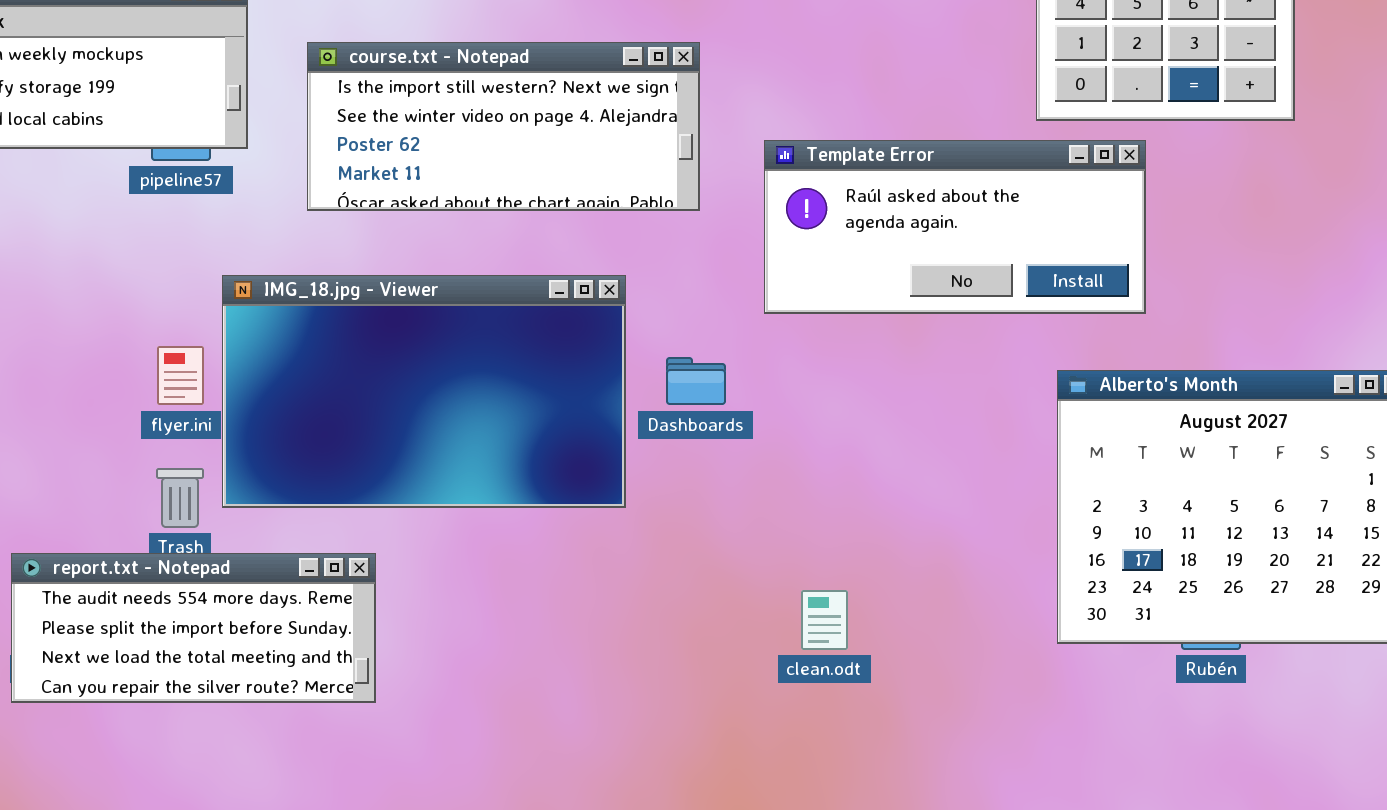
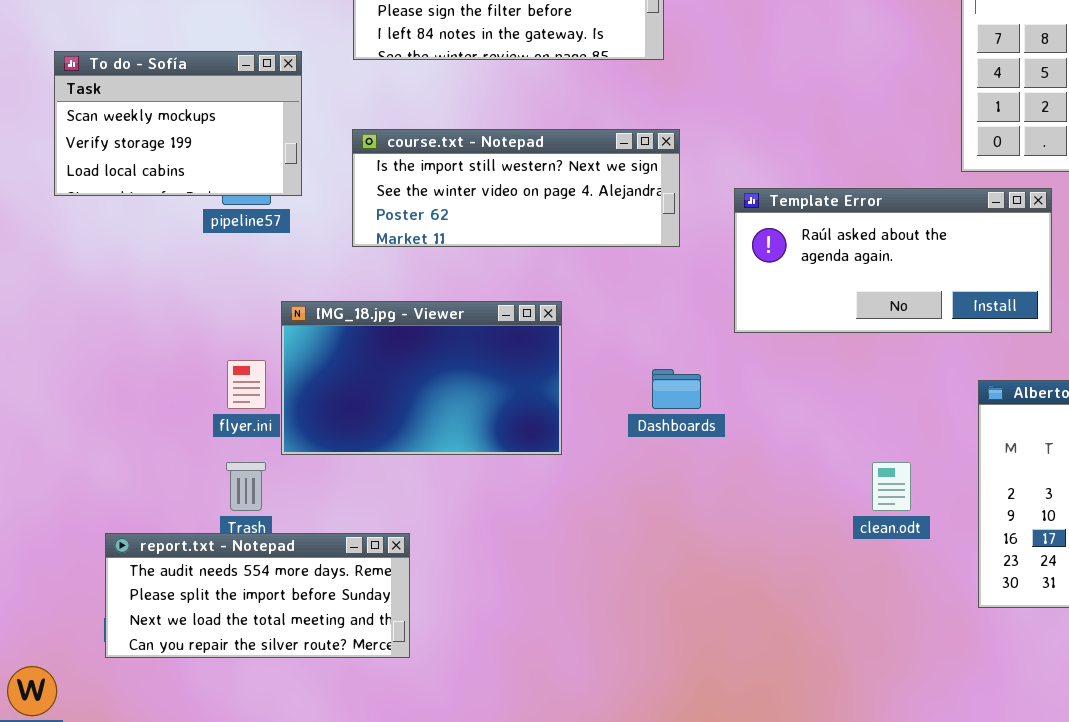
course.txt - Notepad: [307,42,700,211] -> [352,129,680,247], resized
IMG_18.jpg - Viewer: [222,275,626,508] -> [281,301,562,455], resized
clean.odt: [801,590,848,650] -> [872,462,911,511], moved

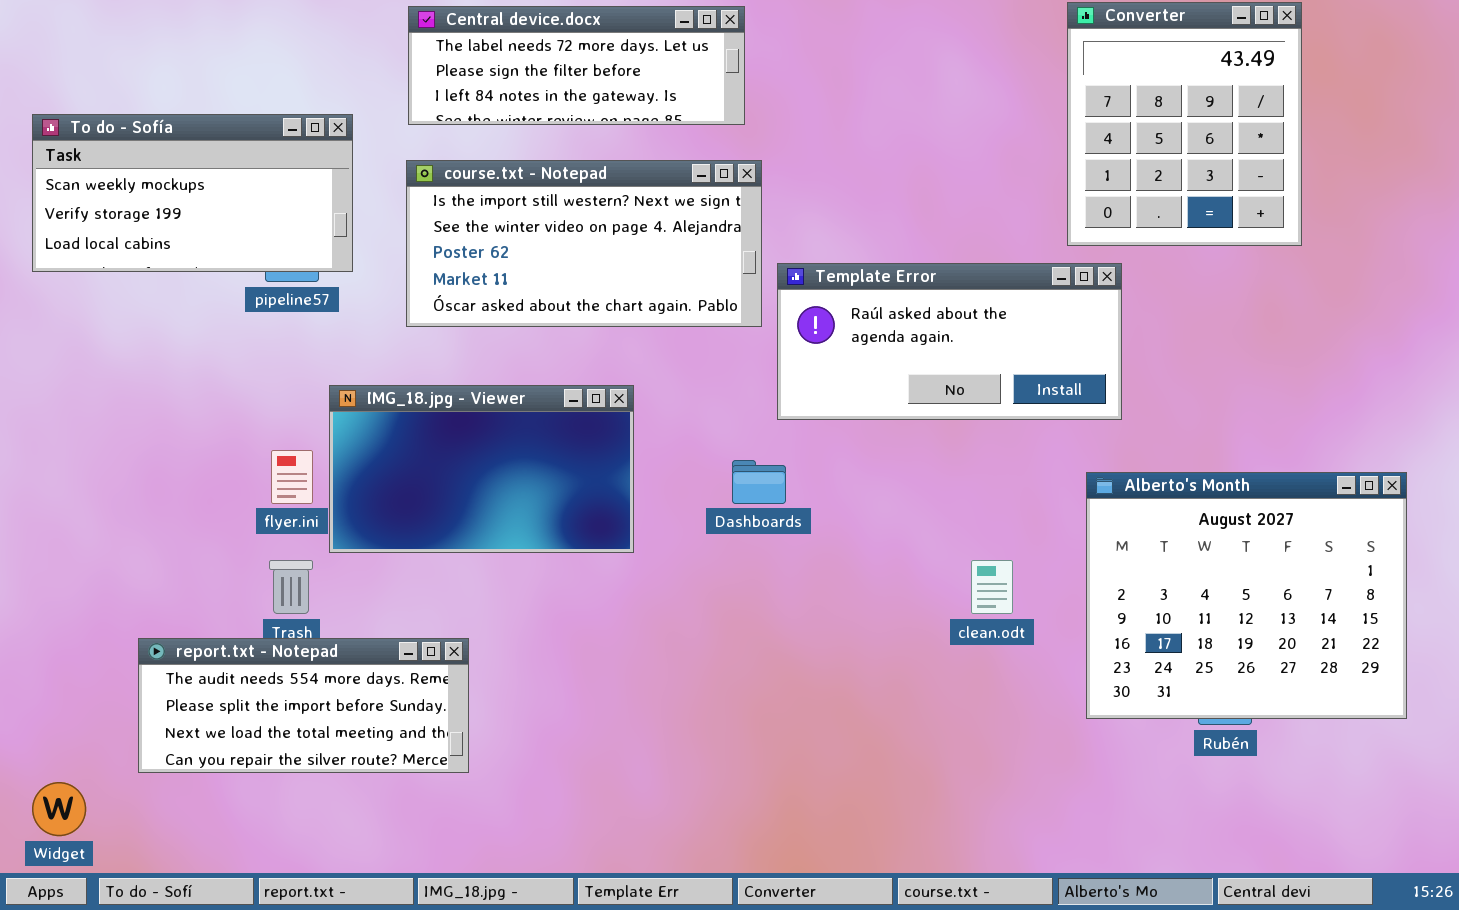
To do - Sofía: [54,51,302,196] -> [32,114,353,272], resized
course.txt - Notepad: [352,129,680,247] -> [406,160,762,327], resized
Template Error: [734,188,1052,333] -> [777,263,1122,420], moved

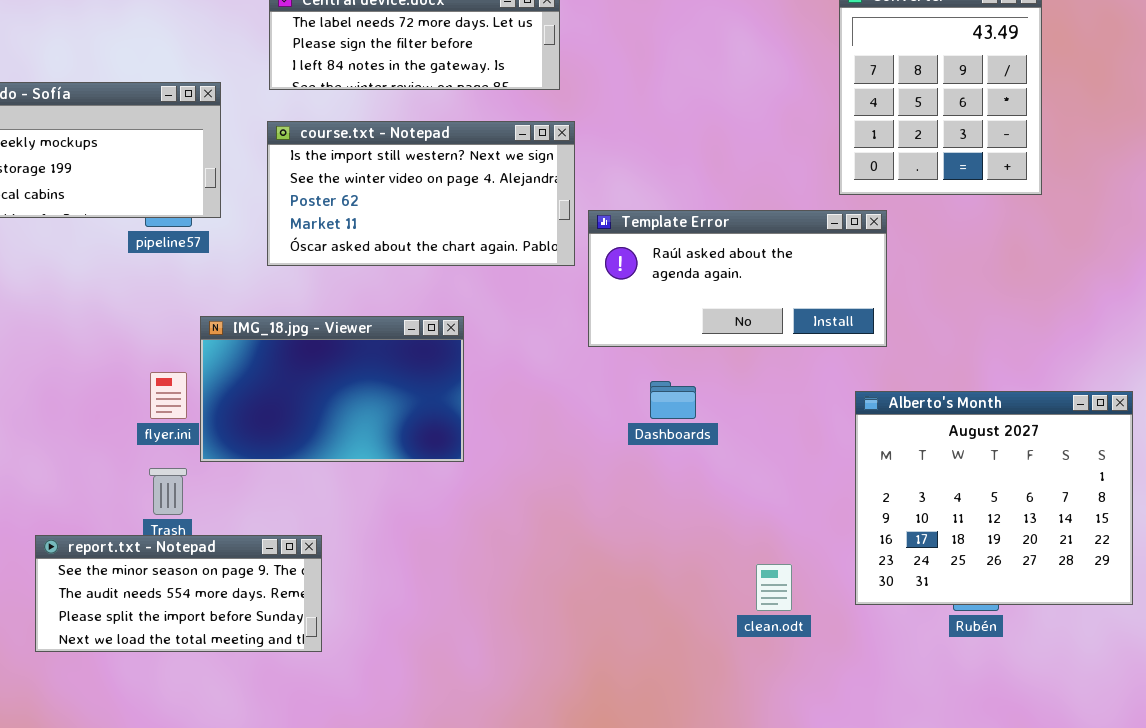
Dashboards: [732,460,786,504] -> [650,381,696,419], moved
clean.odt: [971,560,1013,614] -> [756,564,792,611], moved
report.txt - Notepad: [138,638,469,773] -> [35,535,322,652], scrolled up 1 row

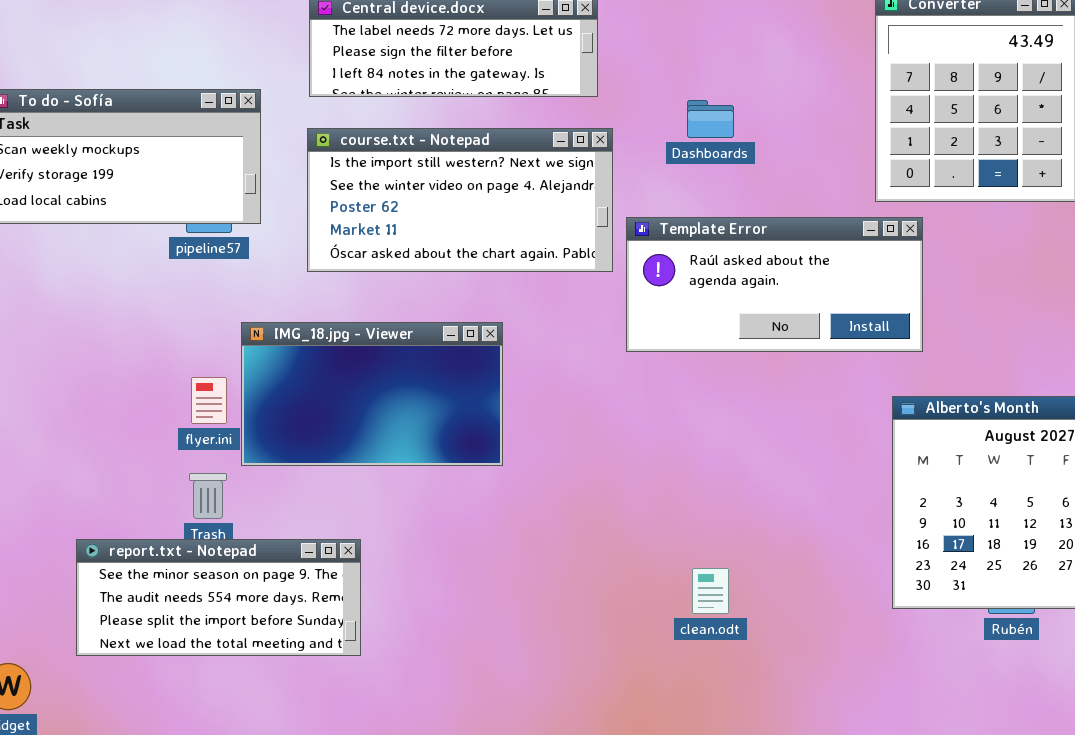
Dashboards: [650,381,696,419] -> [687,100,734,138], moved
clean.odt: [756,564,792,611] -> [692,568,729,614], moved

